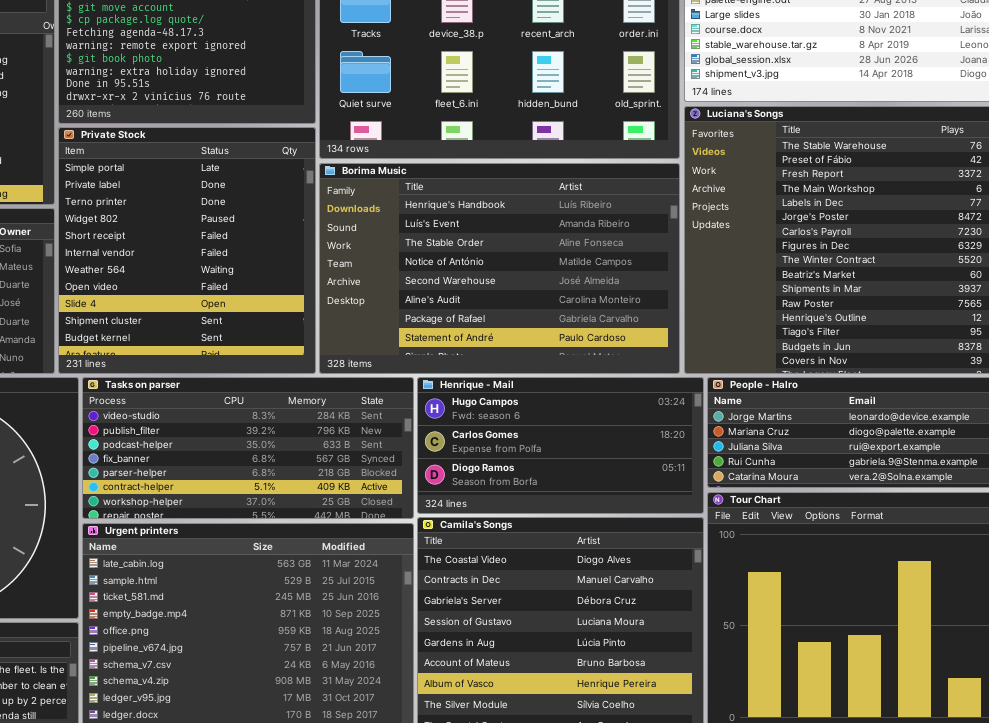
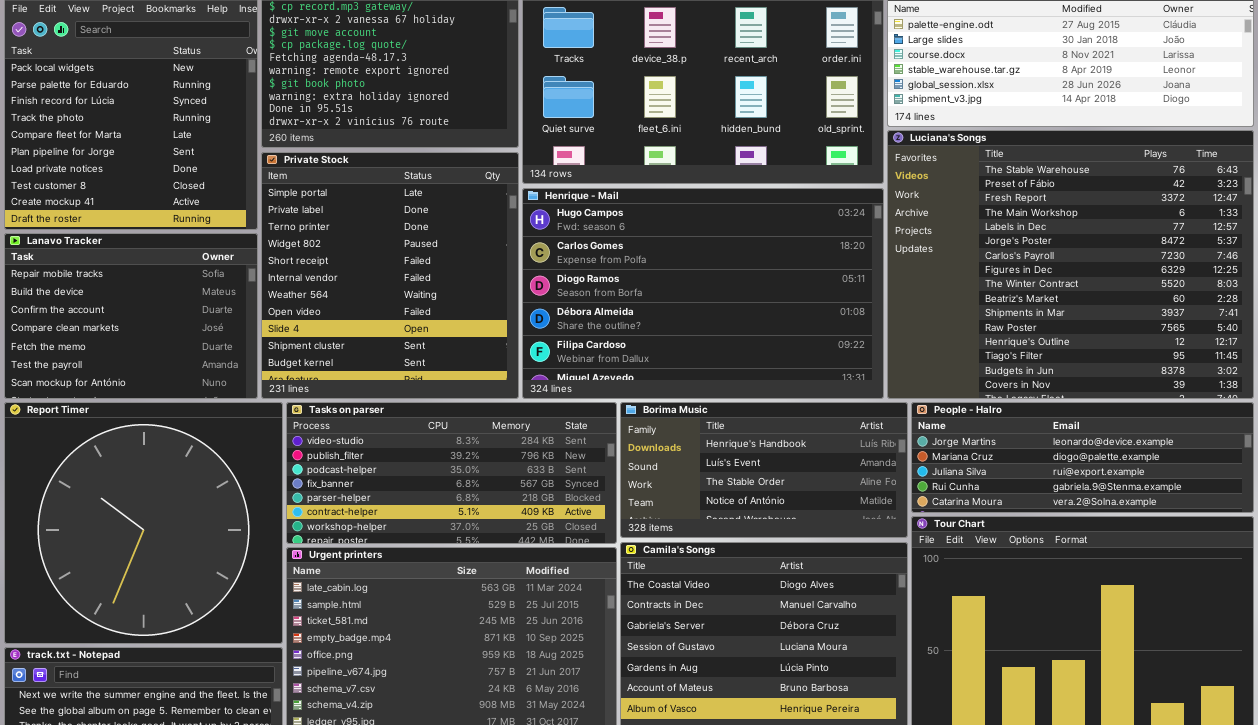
Borima Music: [319,163,680,374] -> [620,402,908,538], moved, resized
Henrique - Mail: [417,377,704,514] -> [522,188,884,399], moved, resized

